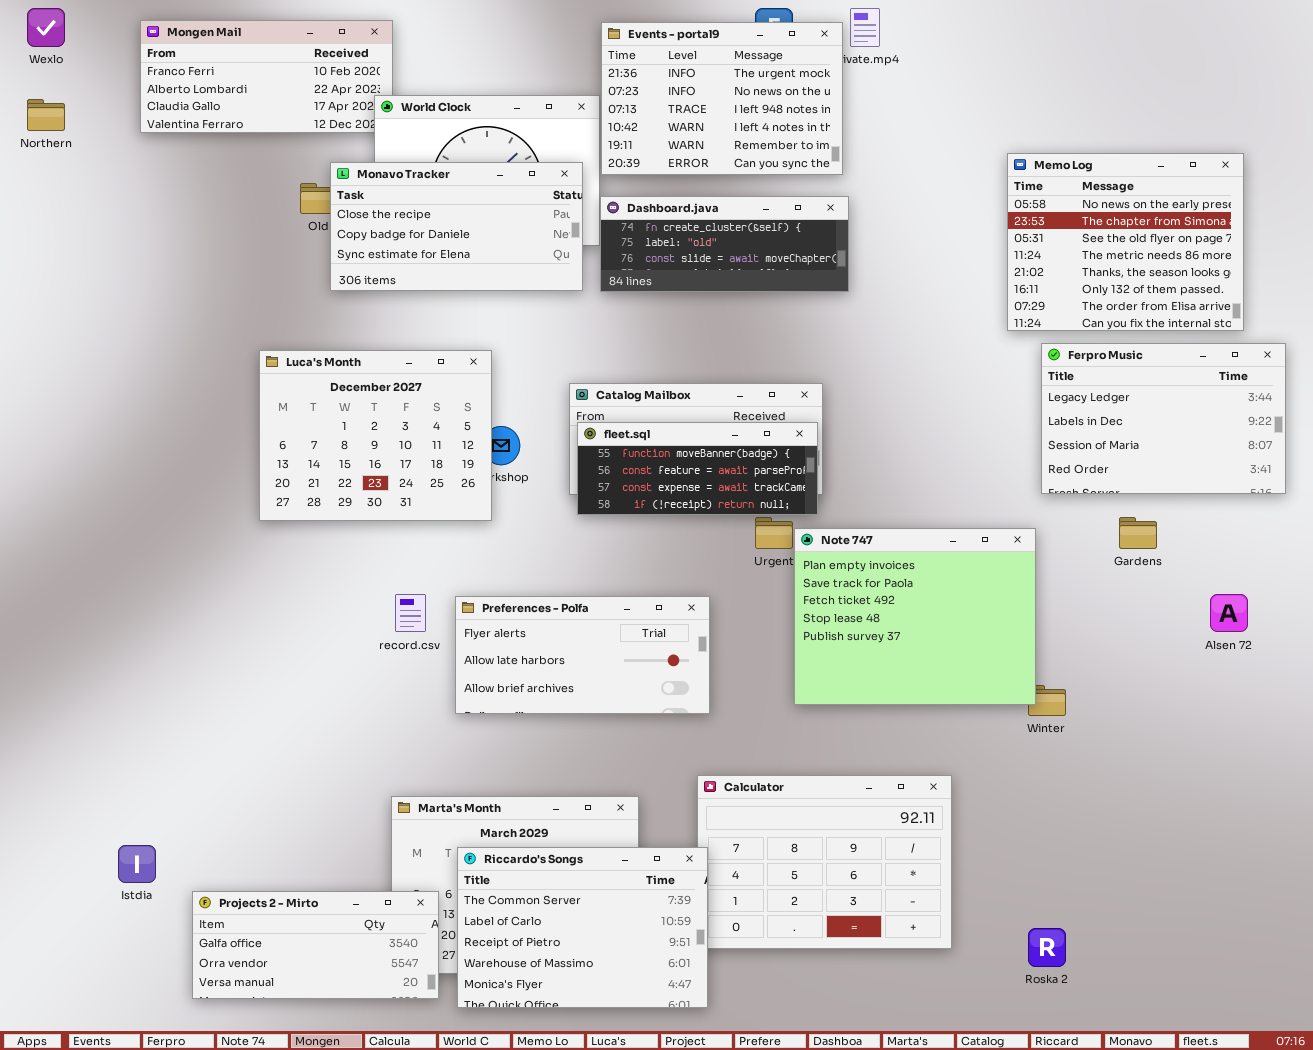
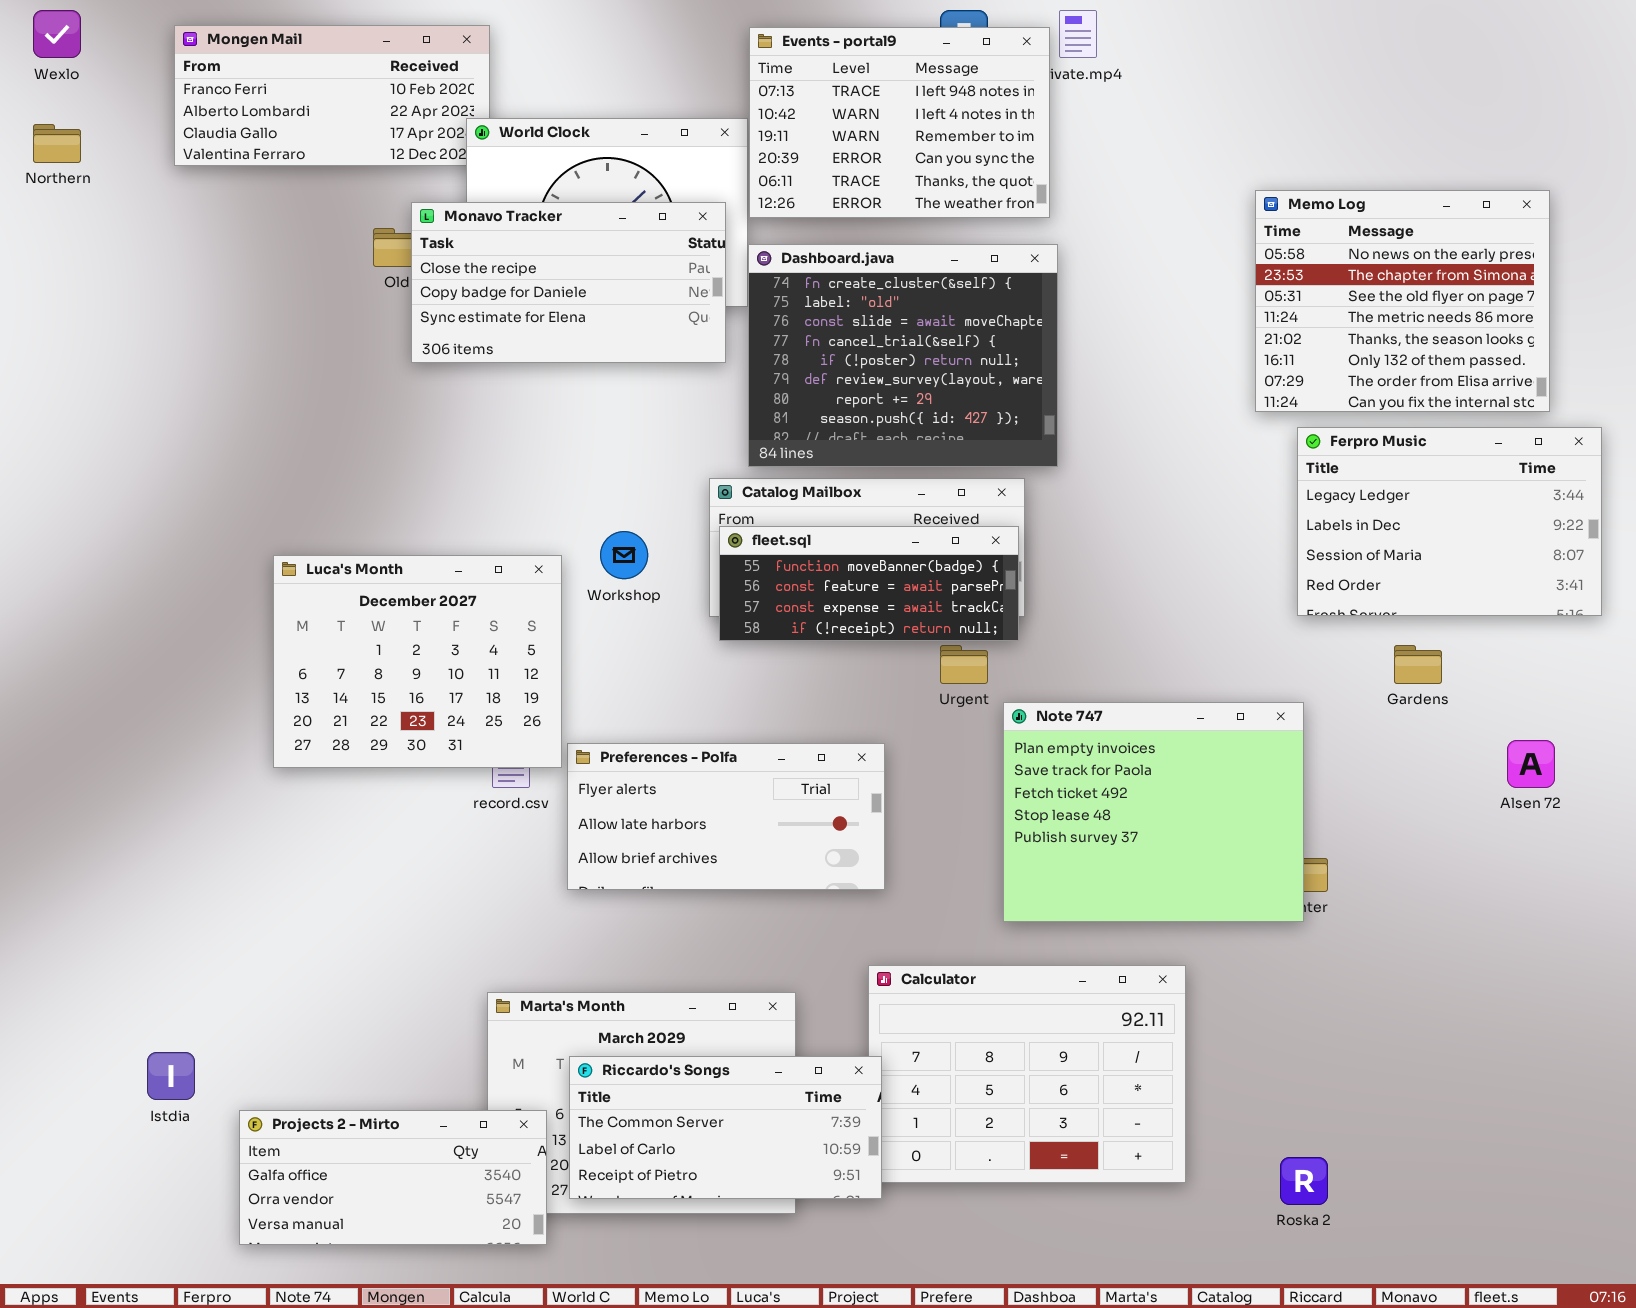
Events - portal9: [601,22,843,175] -> [749,27,1050,218], scrolled down 2 rows
Dashboard.java: [600,196,849,292] -> [748,244,1058,467], resized
Luca's Month: [259,350,492,521] -> [273,555,562,768], moved
Note 747: [794,528,1036,705] -> [1003,702,1304,922], moved
Riccardo's Songs: [457,847,708,1008] -> [569,1056,882,1199], resized

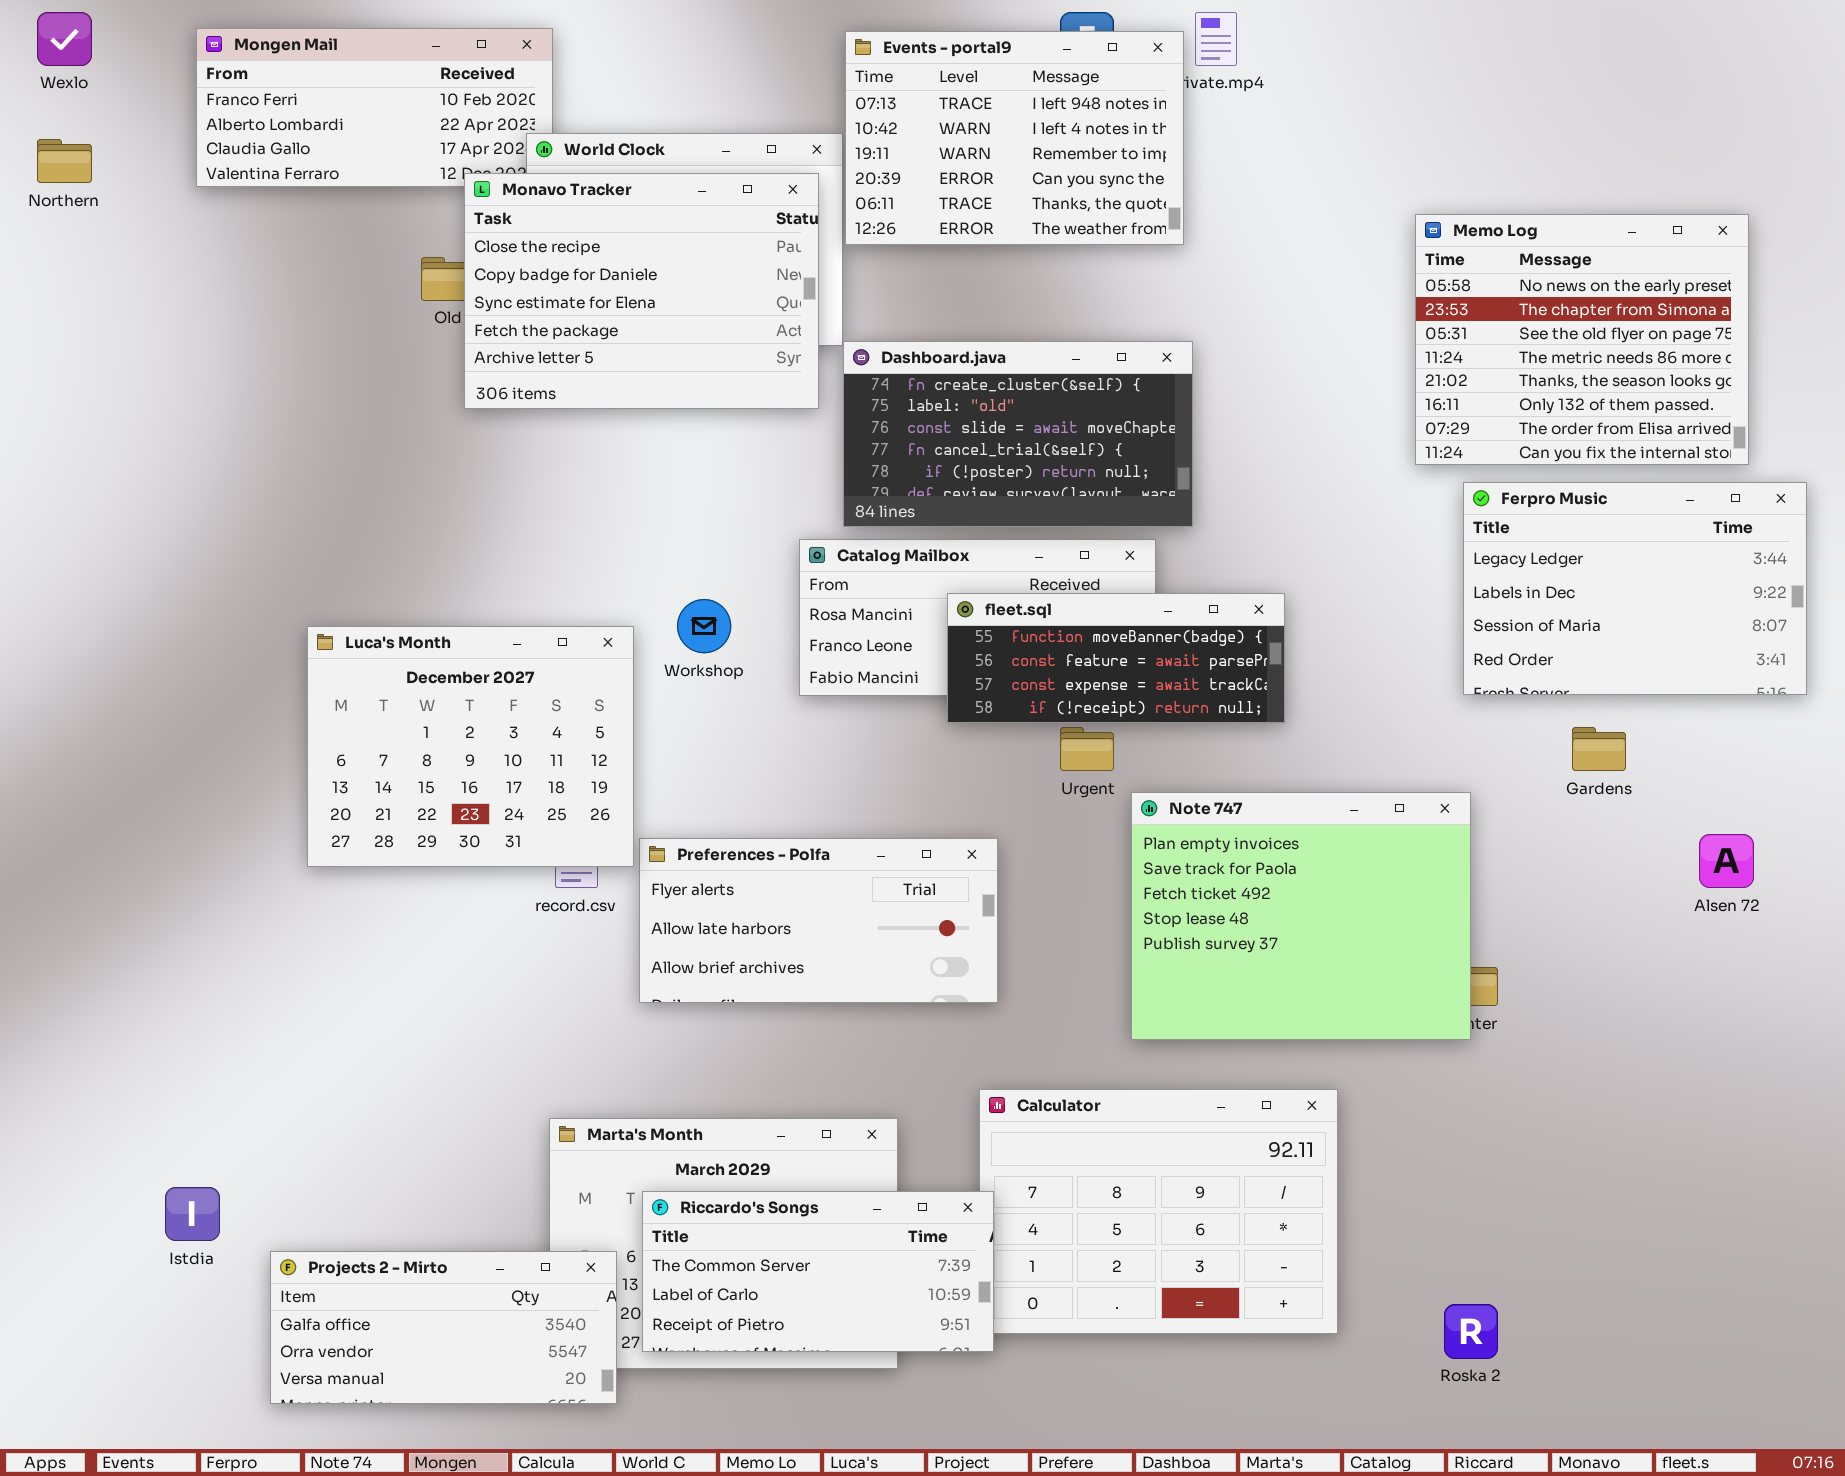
Monavo Tracker: [411,202,726,363] -> [464,173,819,409], resized
Dashboard.java: [748,244,1058,467] -> [843,341,1193,527], resized
fleet.sql: [719,526,1019,641] -> [947,593,1285,723], moved

